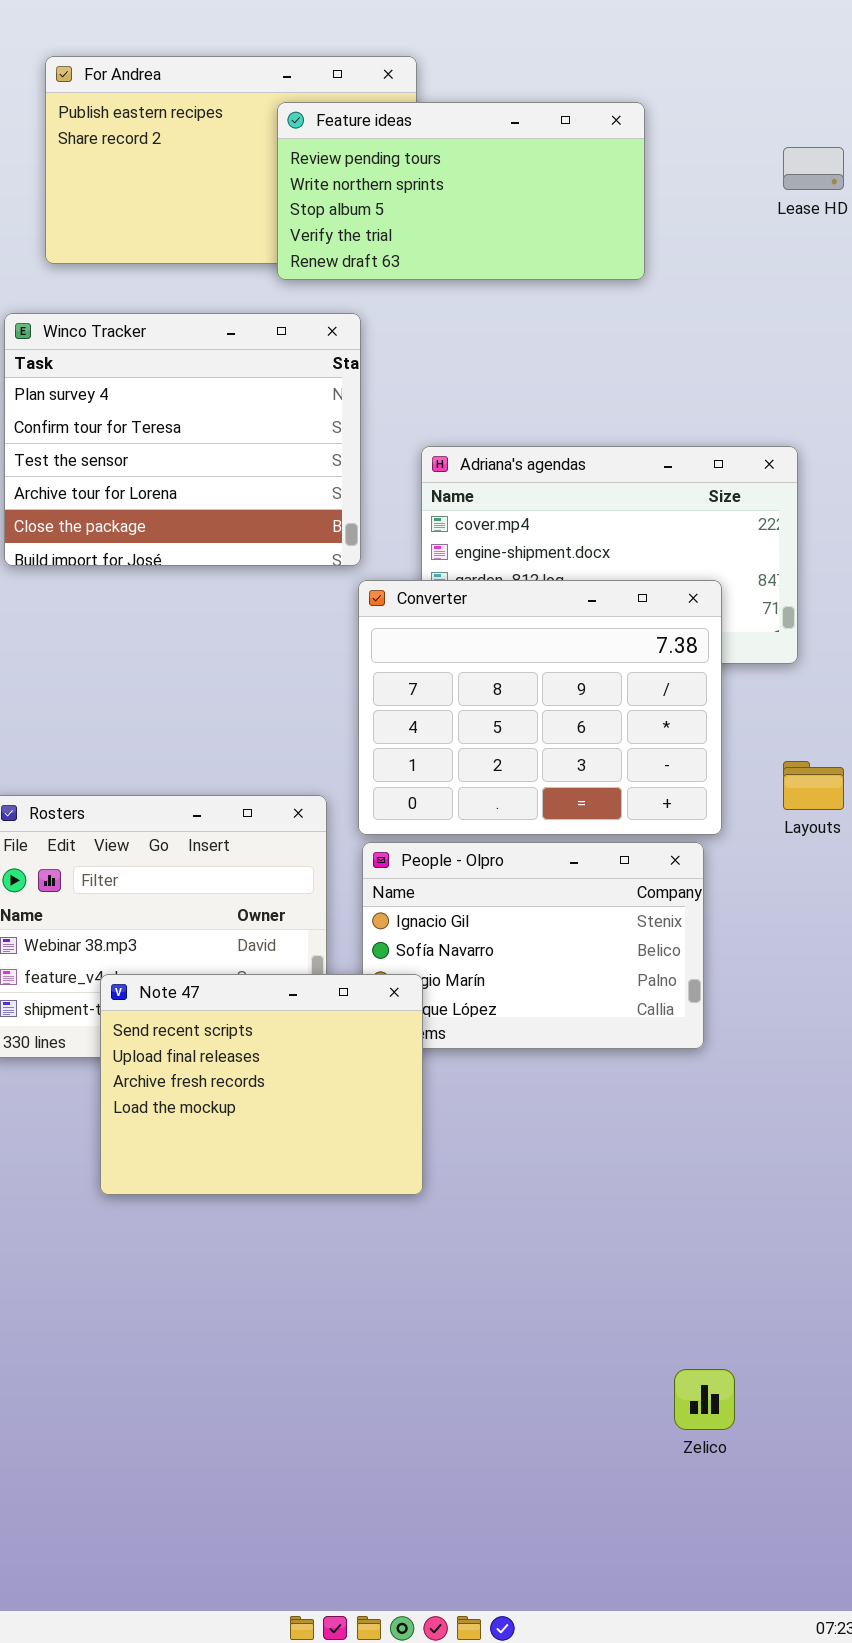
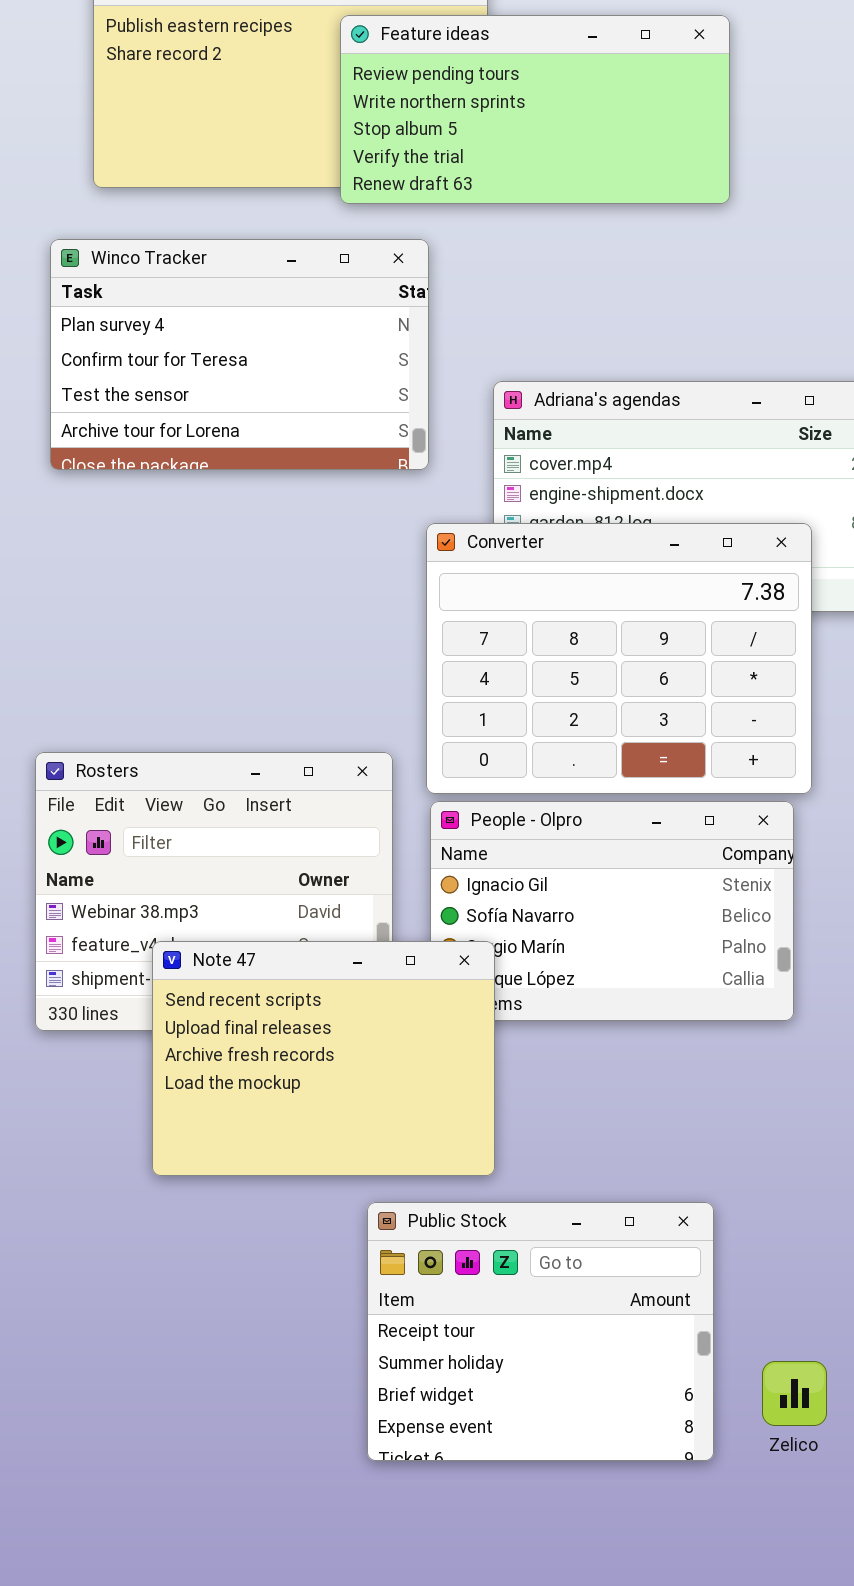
Winco Tracker: [4,313,361,566] -> [50,239,429,470], resized
Public Stock: none -> [367,1202,714,1461], opened

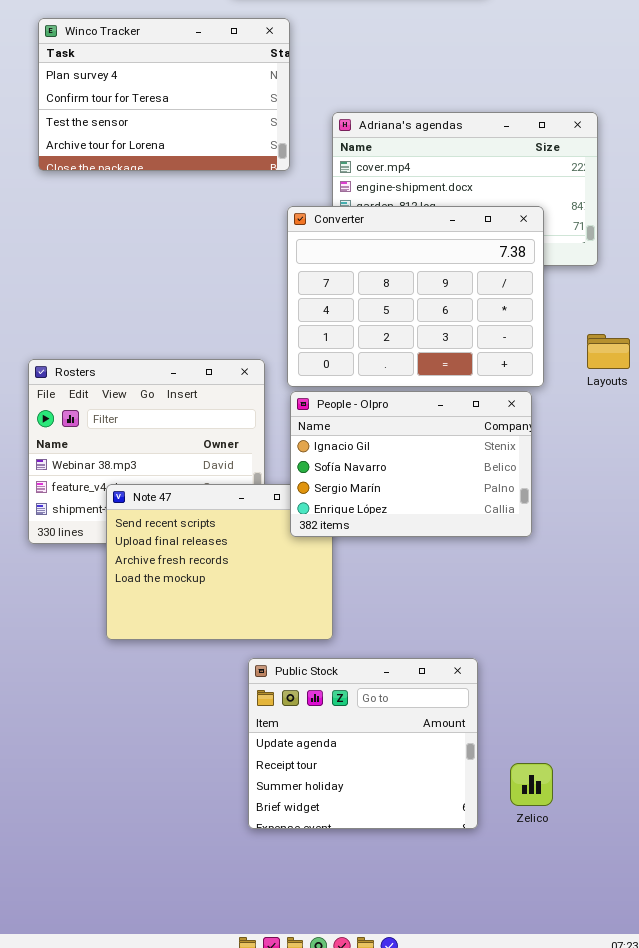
People - Olpro: [430,801,794,1021] -> [290,391,532,537], raised
Public Stock: [367,1202,714,1461] -> [248,658,478,829], scrolled up 1 row

